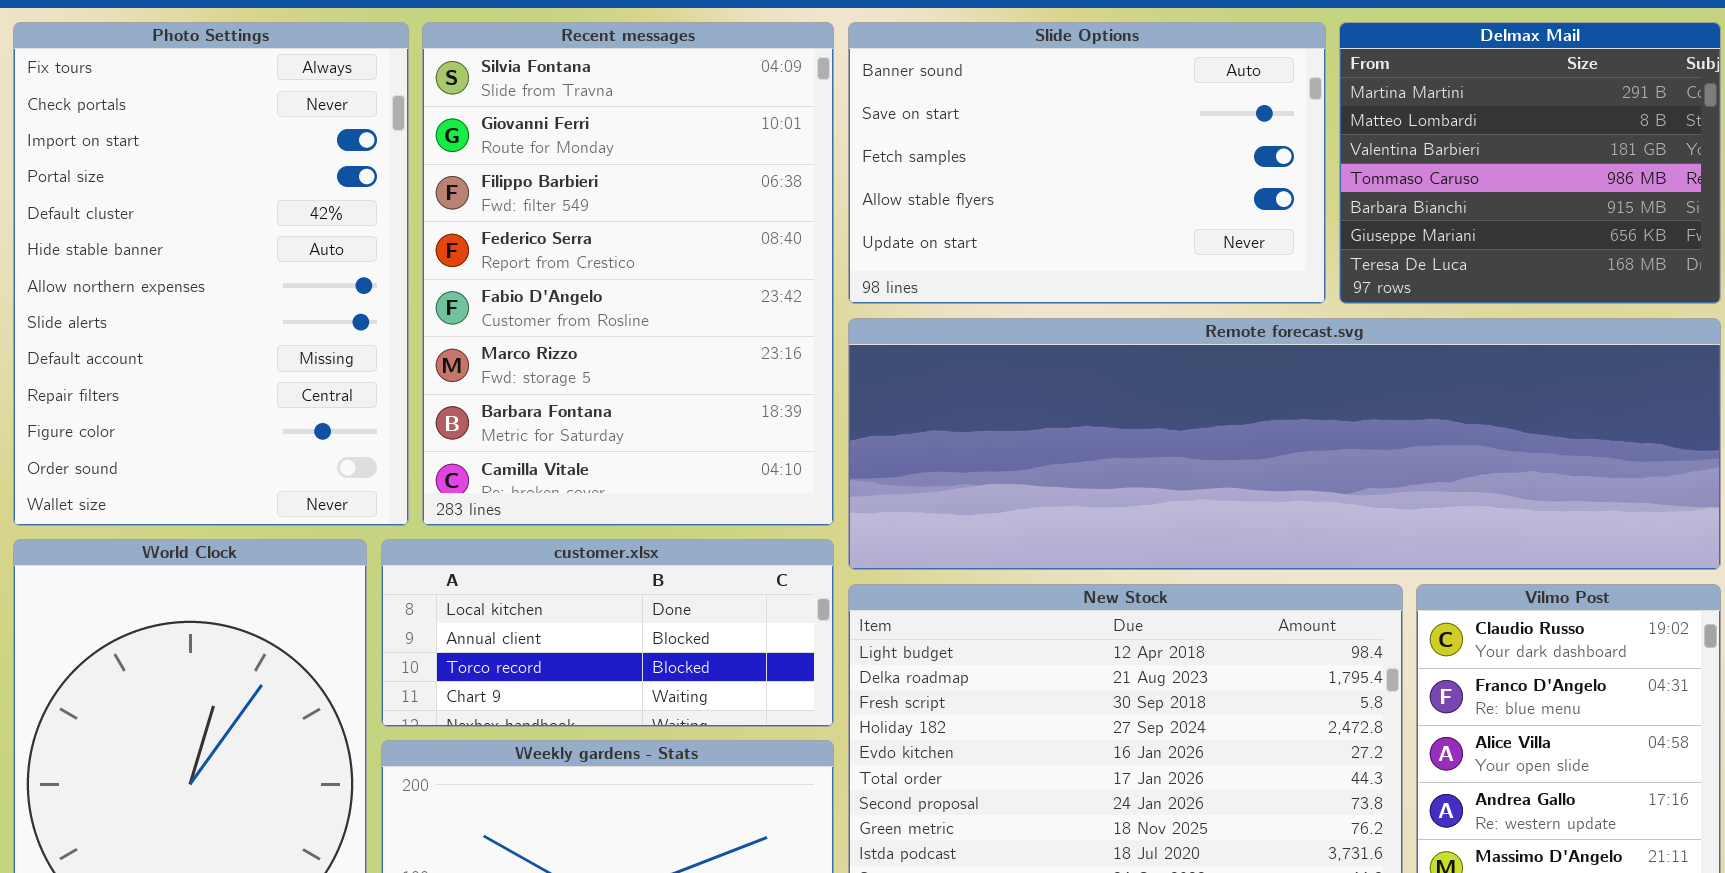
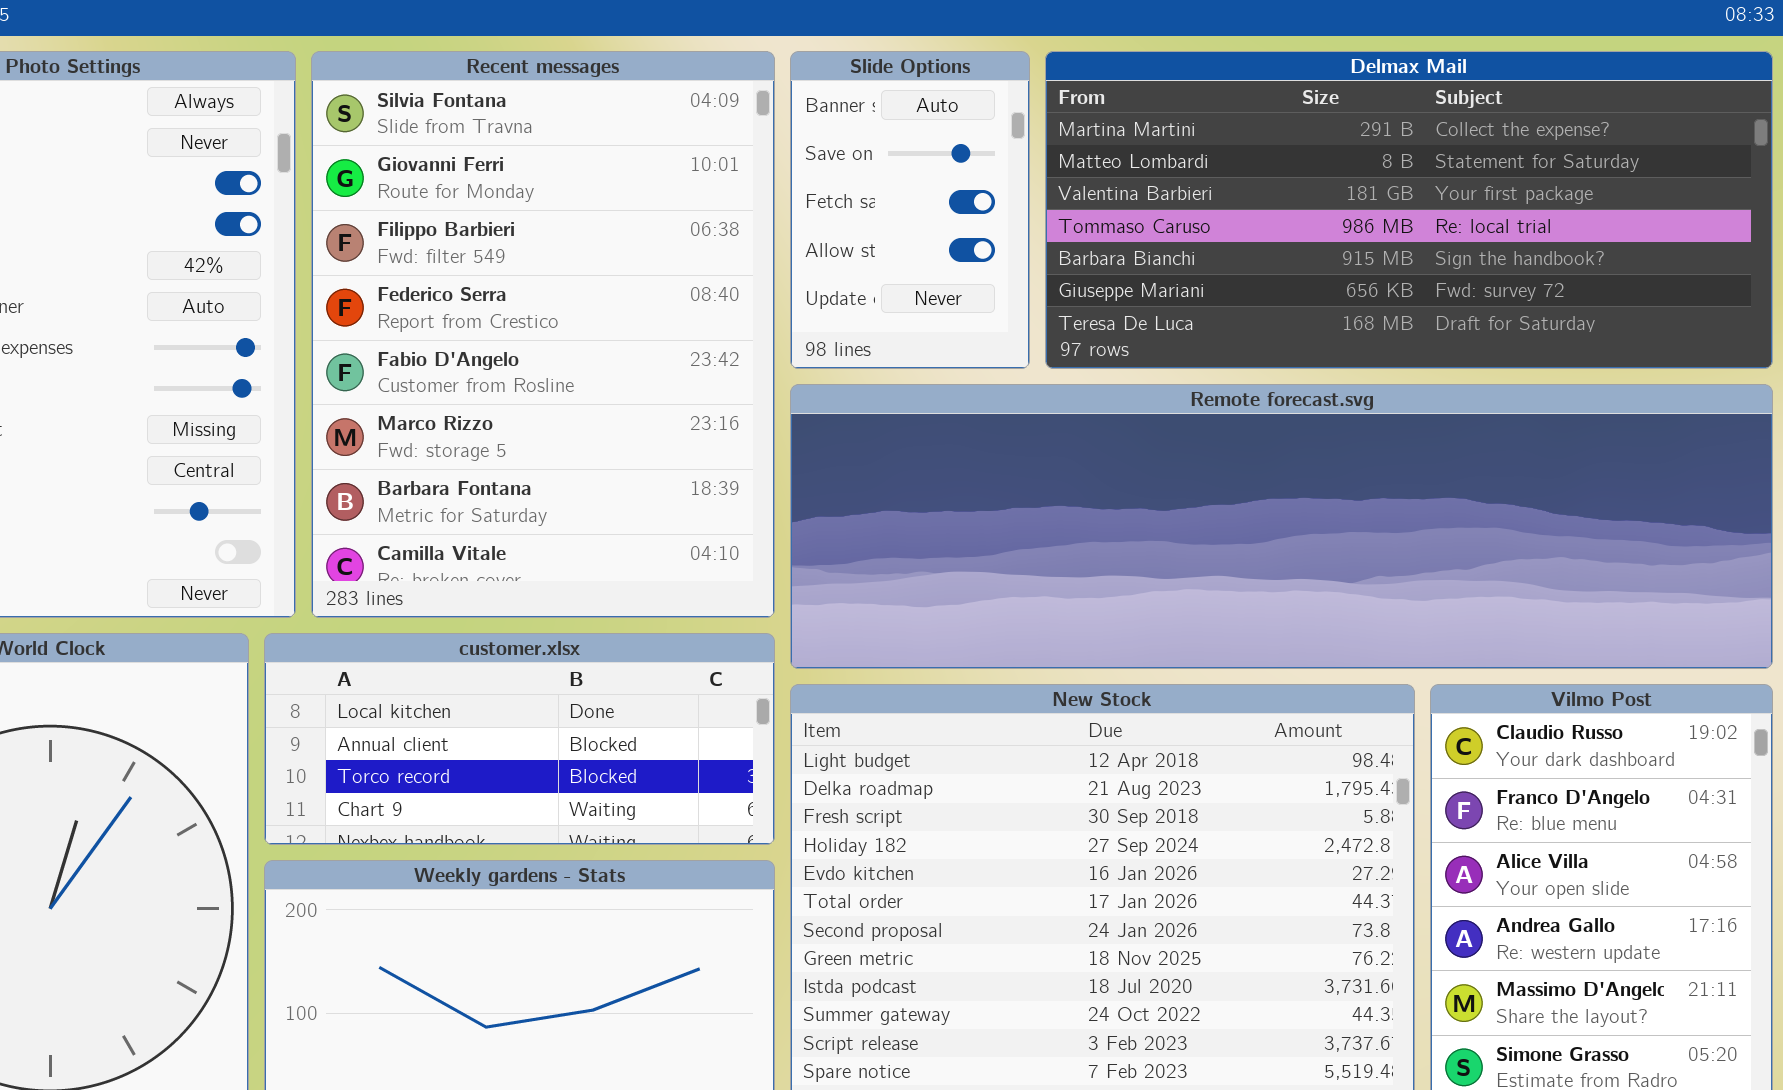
Slide Options: [848,22,1326,304] -> [790,51,1030,369], resized
Delmax Mail: [1339,22,1721,304] -> [1045,51,1773,369], resized

